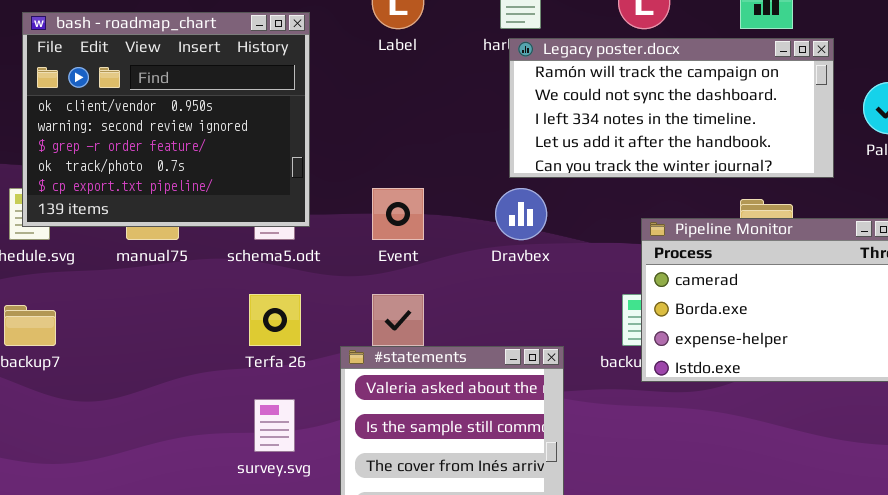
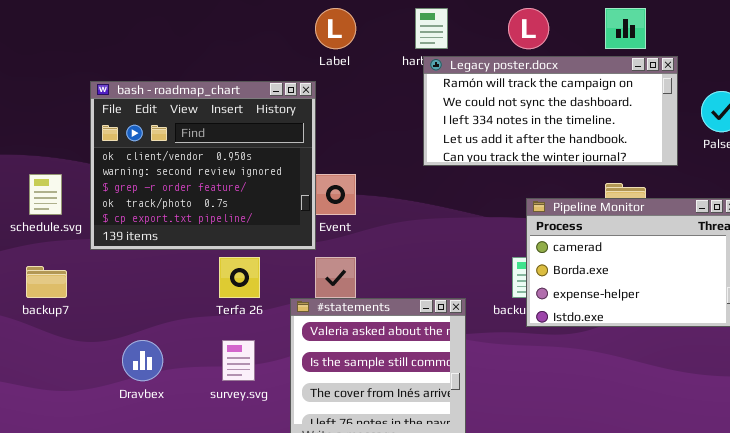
bash - roadmap_chart: [22,12,310,227] -> [90,81,316,250], moved
Dravbex: [495,188,547,240] -> [122,340,163,381], moved

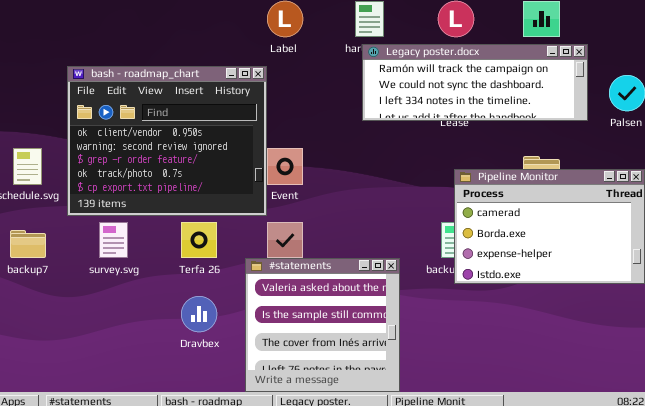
Legacy poster.docx: [423,56,678,166] -> [362,44,588,121], resized
Dravbex: [122,340,163,381] -> [181,296,217,332], moved
survey.svg: [222,340,255,381] -> [99,222,128,258], moved

